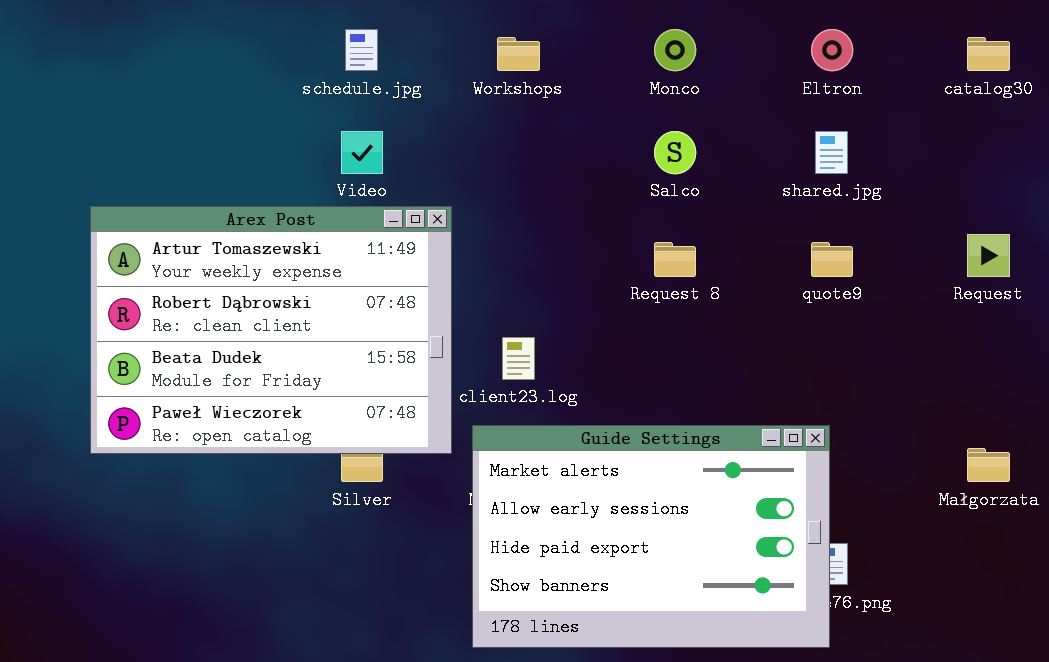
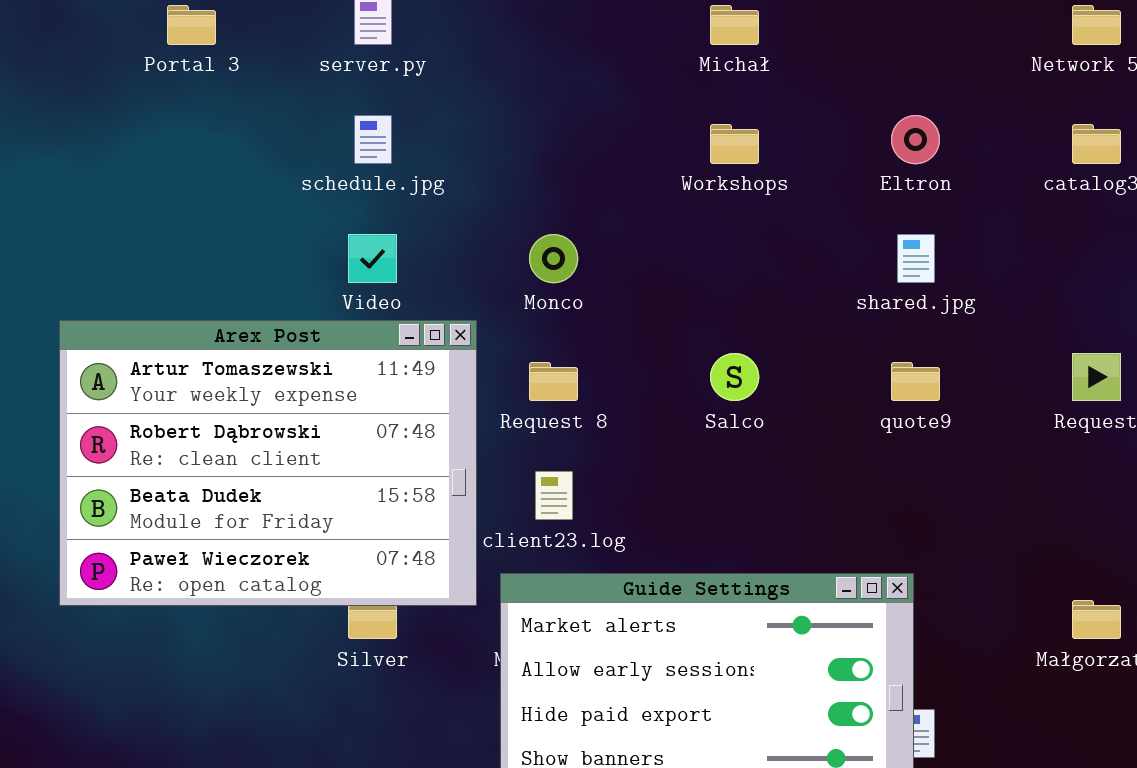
Monco: [654,29,696,71] -> [529,234,578,283], moved
Workshops: [497,37,540,71] -> [710,124,759,164], moved
Salco: [654,131,696,174] -> [710,353,759,401], moved
Request 8: [654,242,696,277] -> [529,362,578,401], moved

